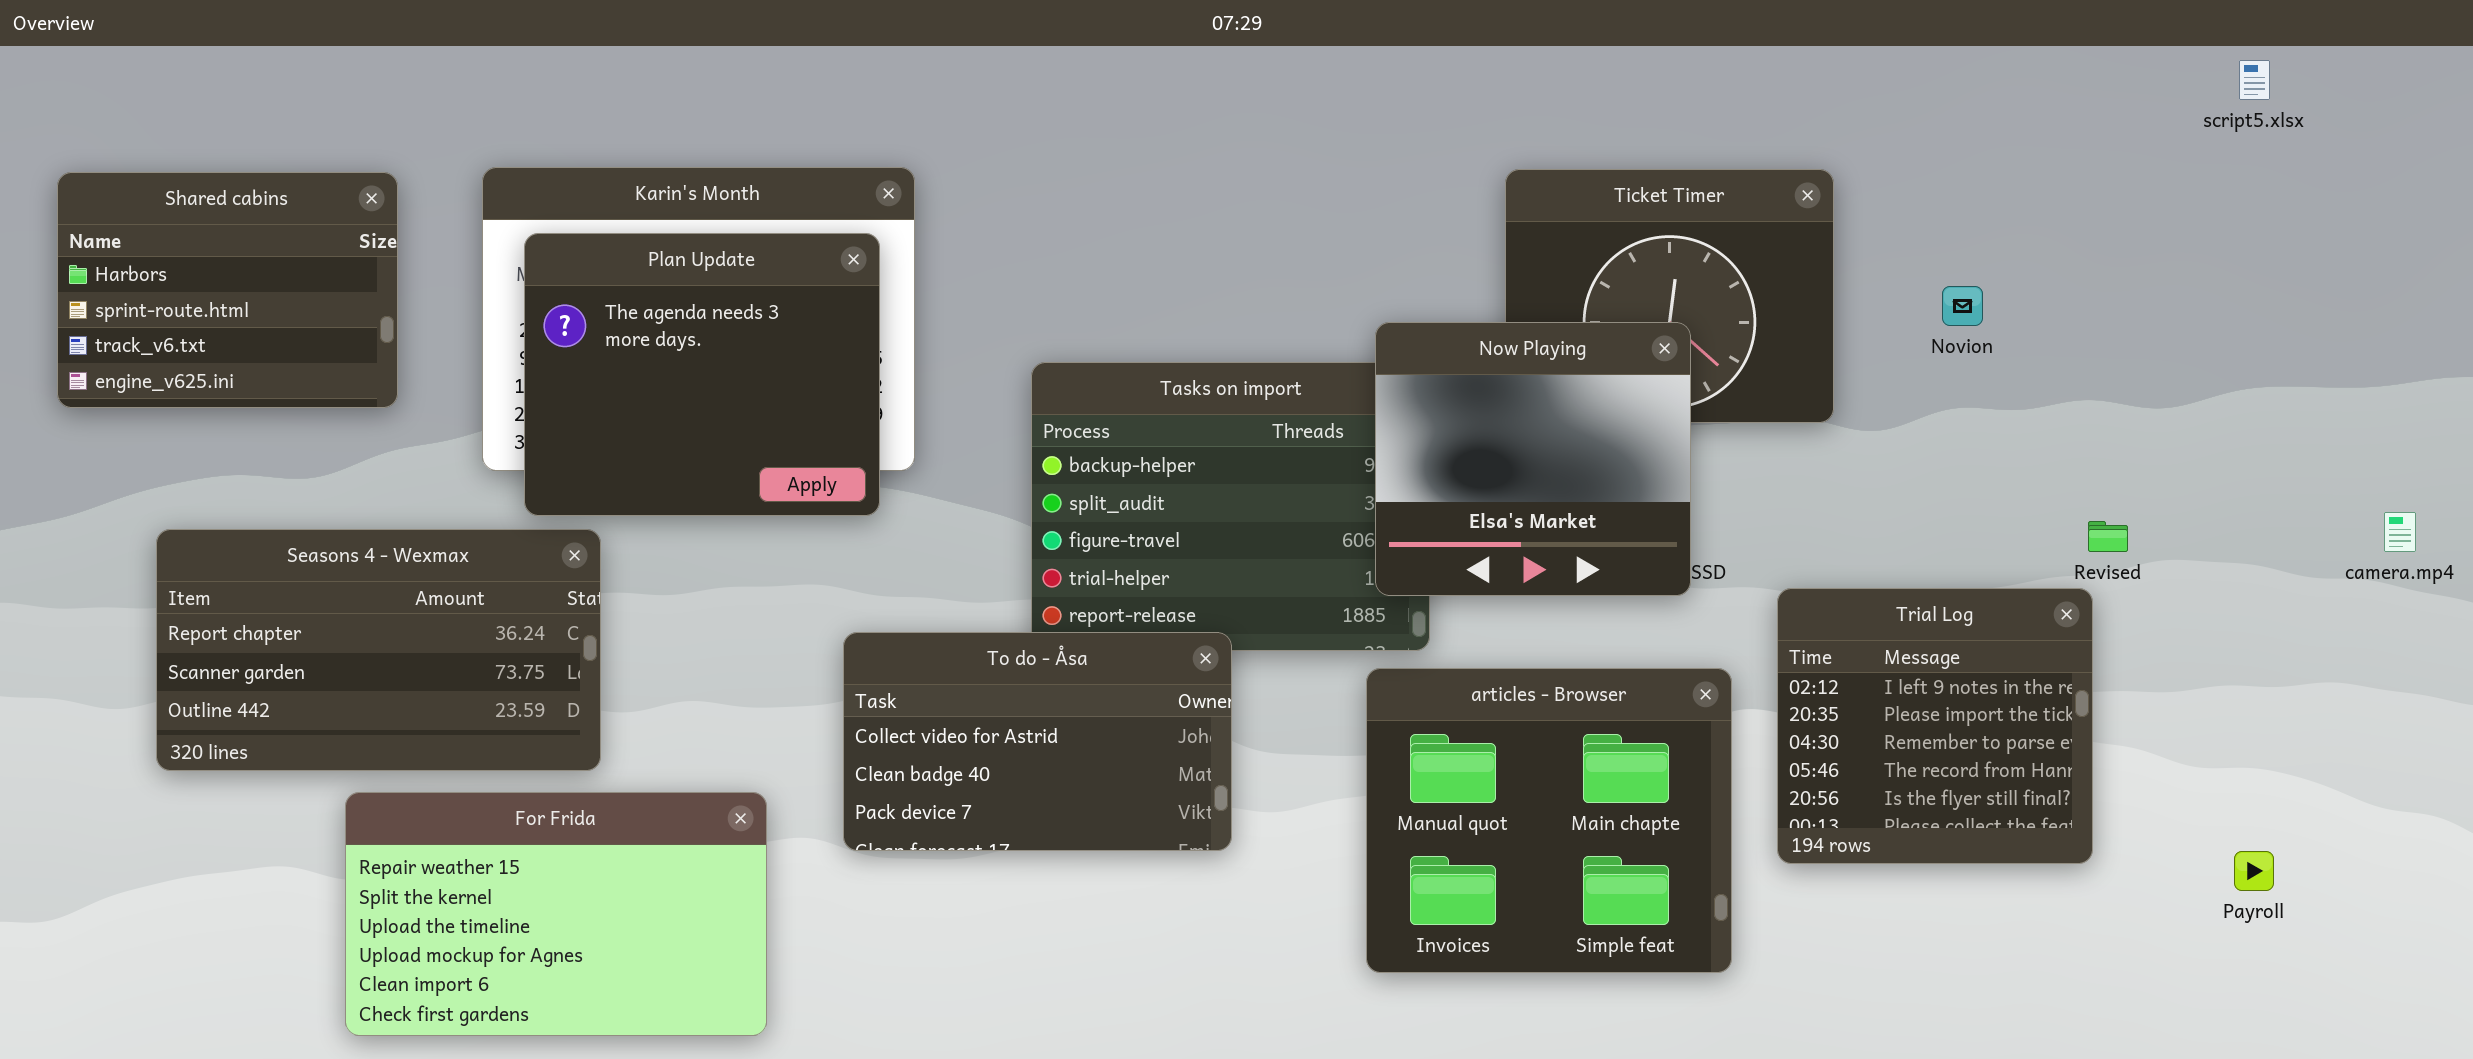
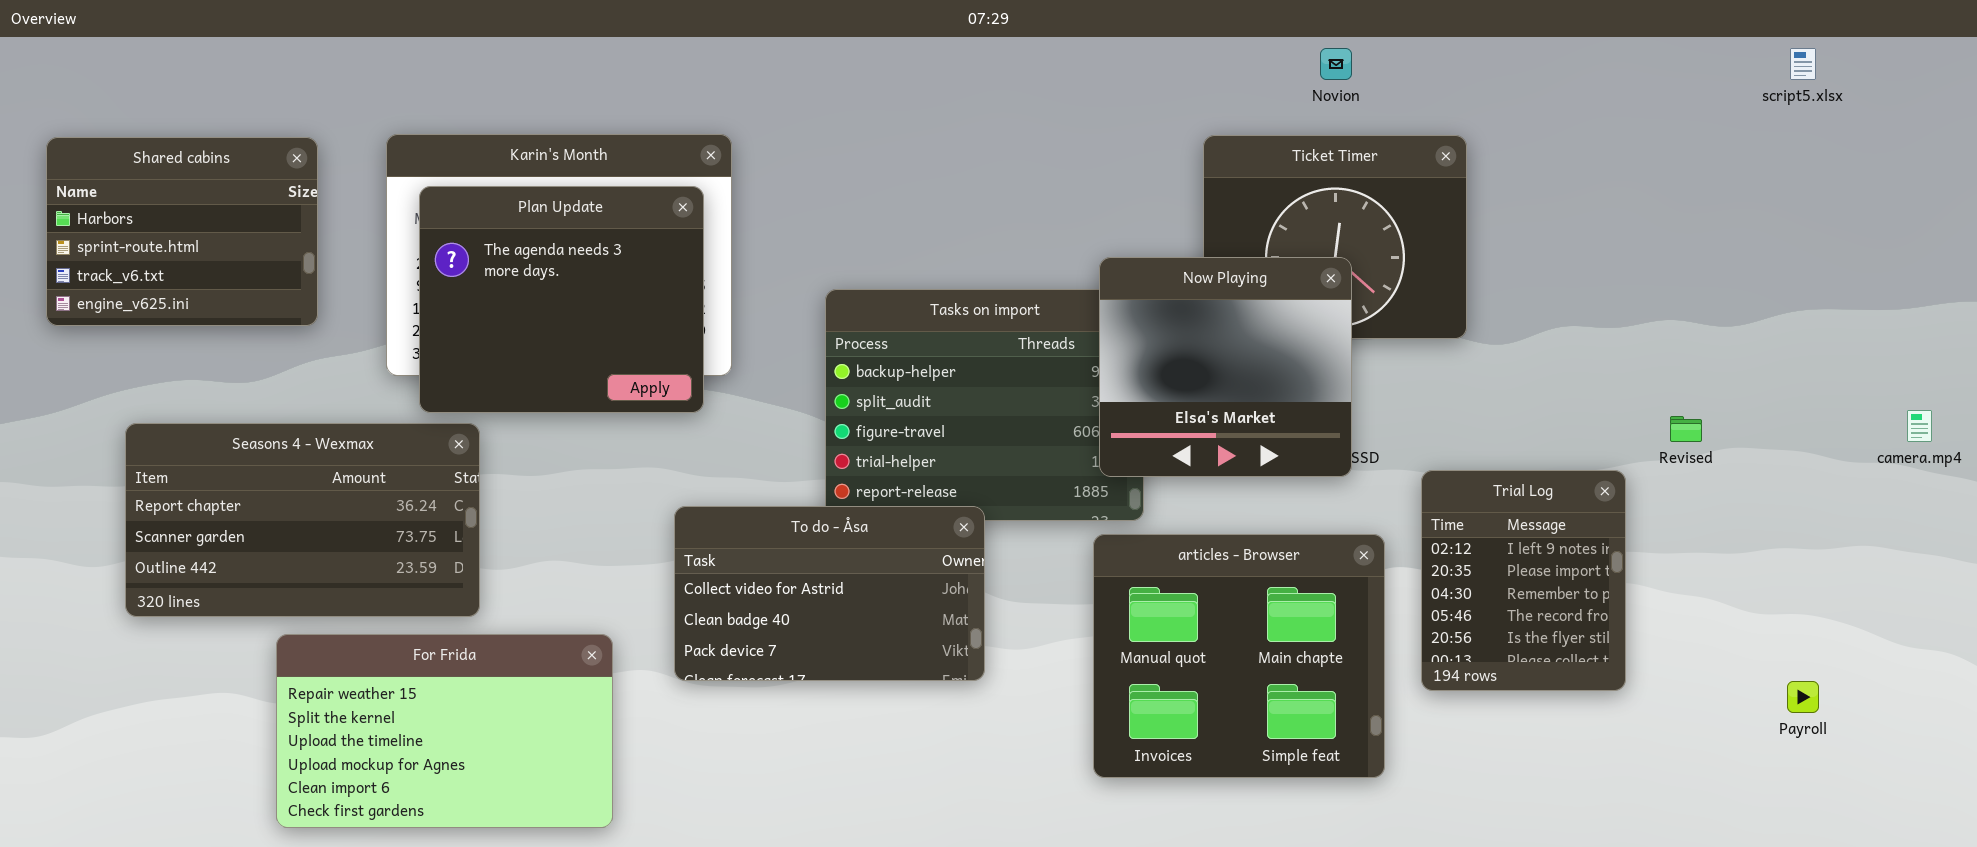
Novion: [1942,286,1983,326] -> [1320,48,1352,80], moved
Trial Log: [1777,588,2093,864] -> [1421,470,1626,691], resized

